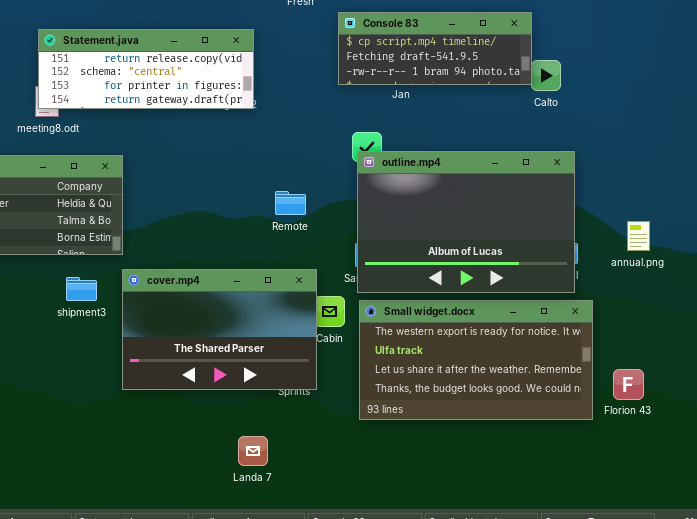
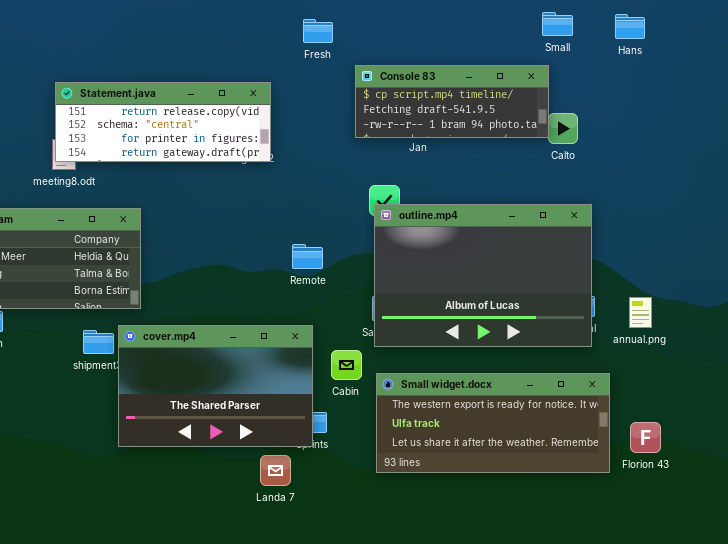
annual.png: [627,221,650,251] -> [629,297,652,328], moved
cover.mp4: [122,269,317,390] -> [118,325,313,447], moved
Small widget.docx: [359,300,593,420] -> [376,373,610,473], resized
Landa 7: [238,436,268,466] -> [260,455,291,486], moved

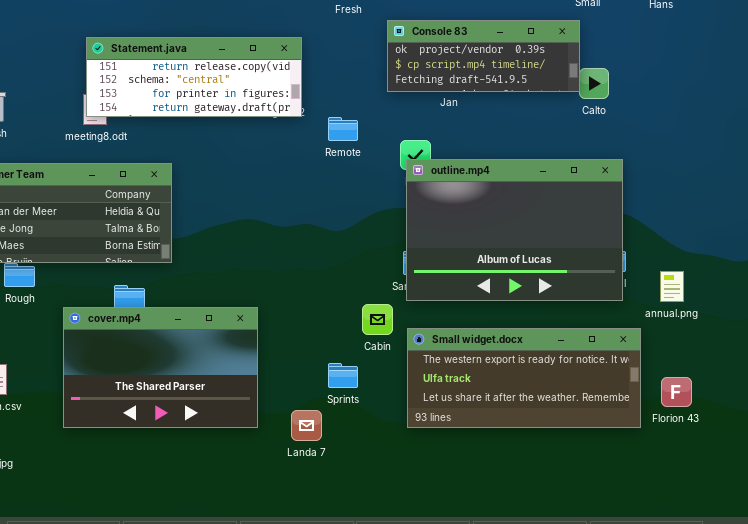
Console 83: [355,65,549,138] -> [387,20,580,92], scrolled up 1 row
Remote: [292,244,323,269] -> [328,117,358,141], moved
annual.png: [629,297,652,328] -> [660,271,684,302], moved
cover.mp4: [118,325,313,447] -> [63,307,258,428], moved

